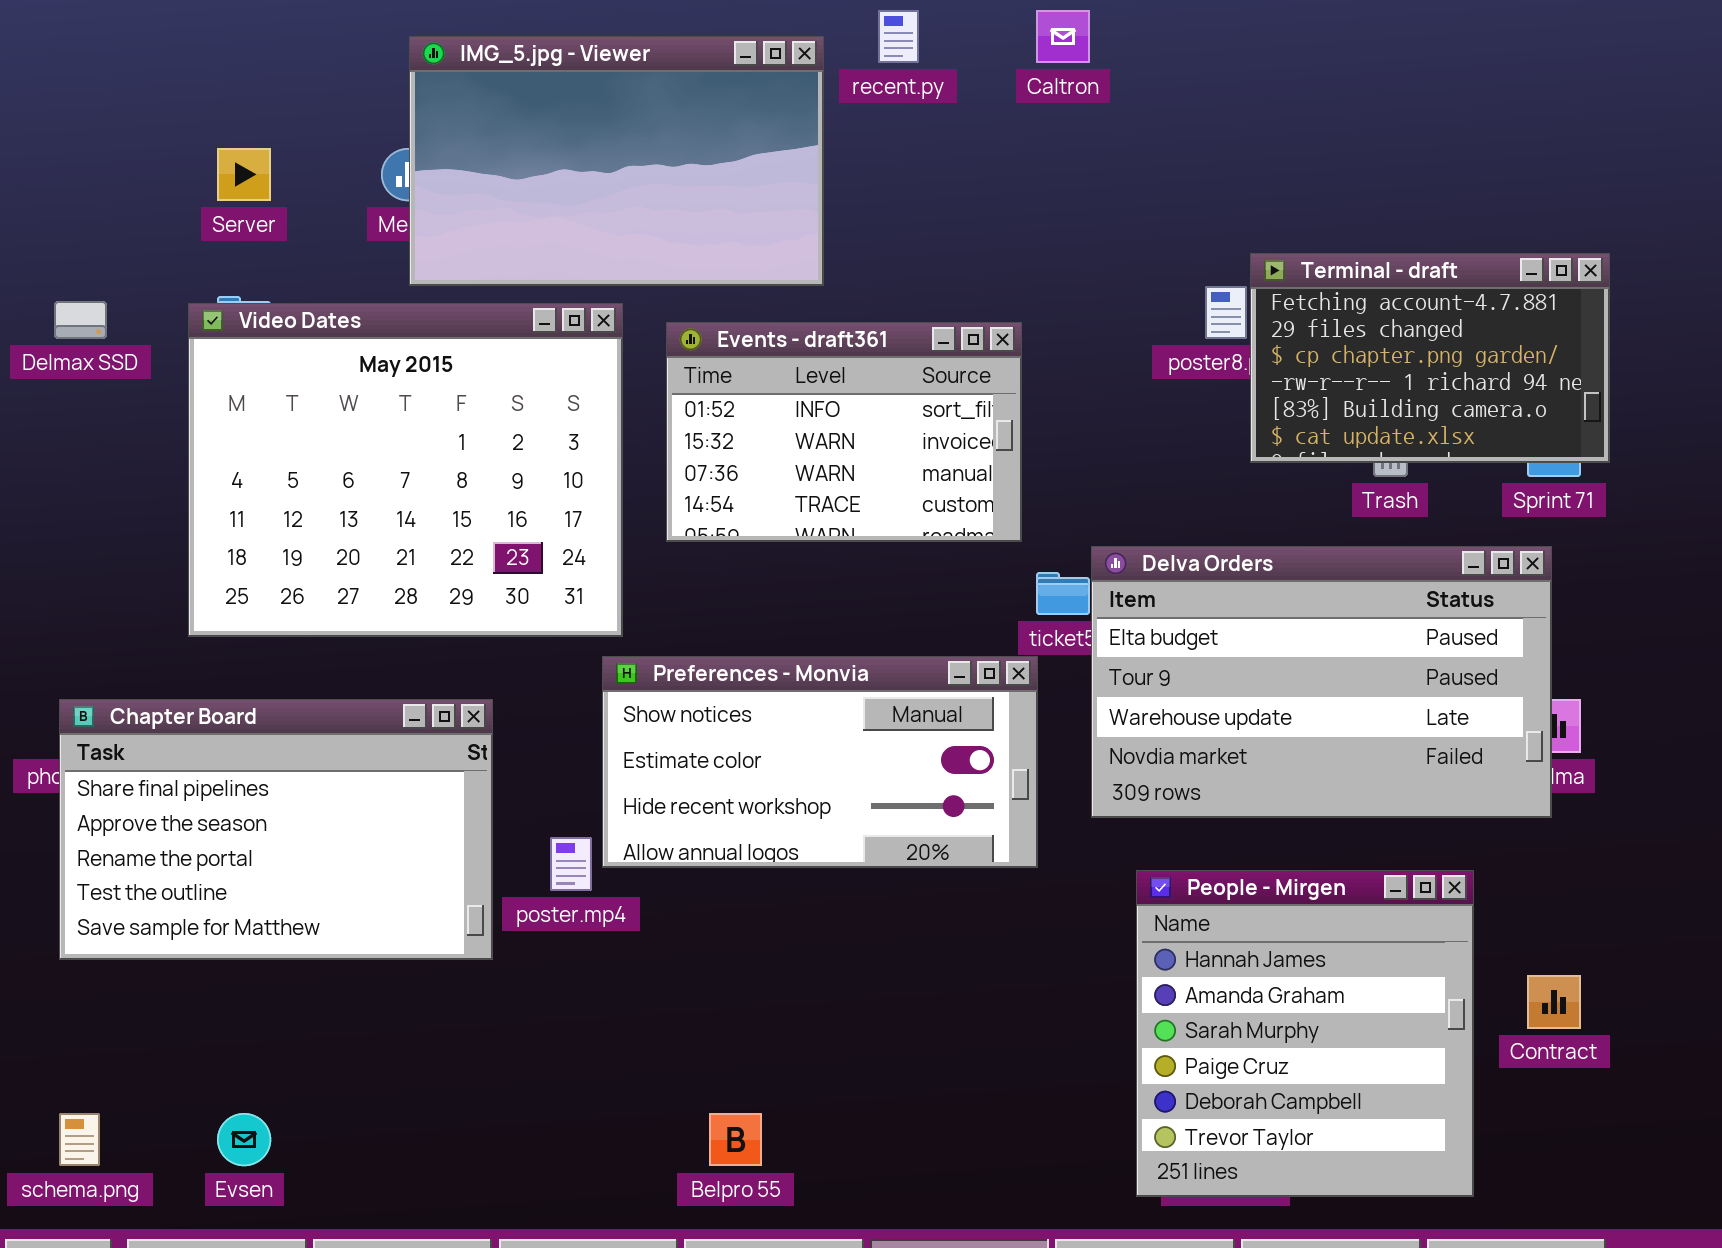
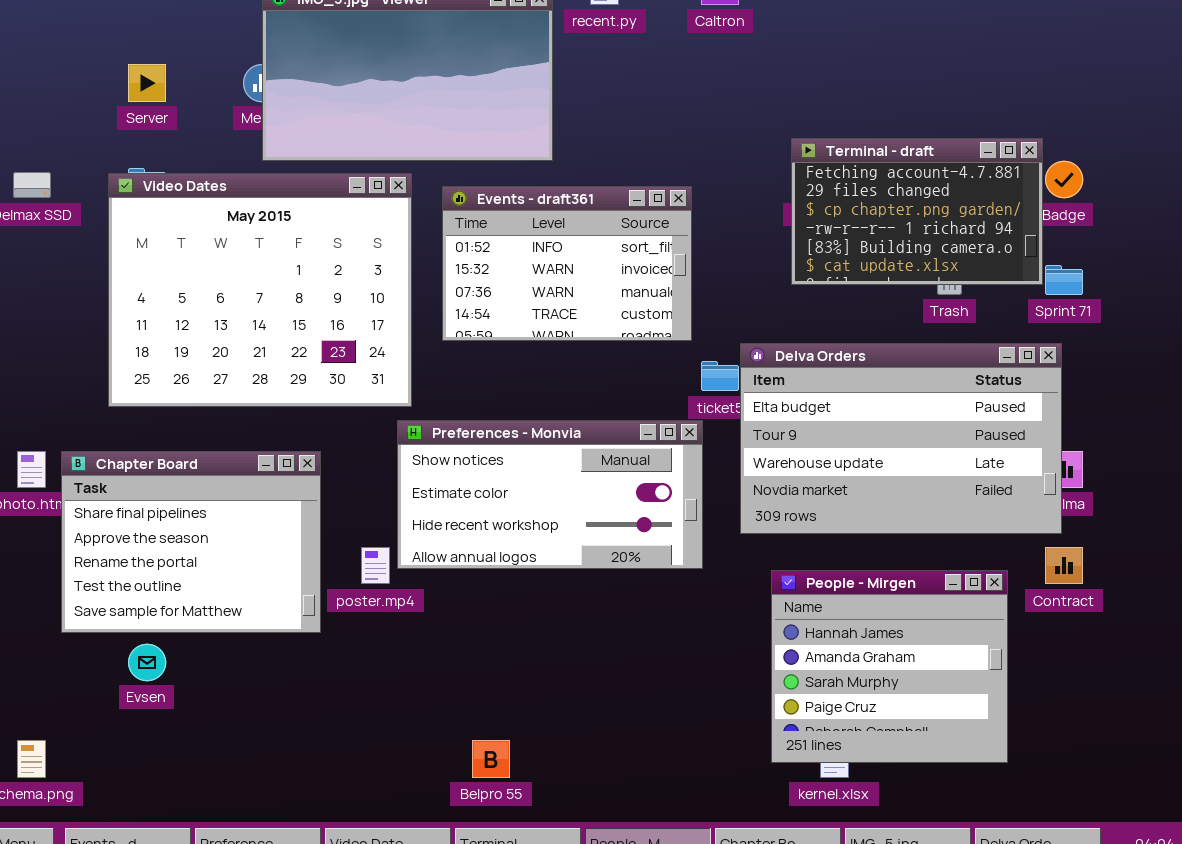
Terminal - draft: [1250,253,1610,463] -> [791,138,1043,285], moved
Chapter Board: [59,699,493,960] -> [61,451,321,633], resized
People - Mirgen: [1136,870,1474,1197] -> [771,570,1008,763], resized
Contract: [1527,975,1581,1029] -> [1045,547,1083,584], moved
Evsen: [217,1113,271,1166] -> [128,644,166,681], moved

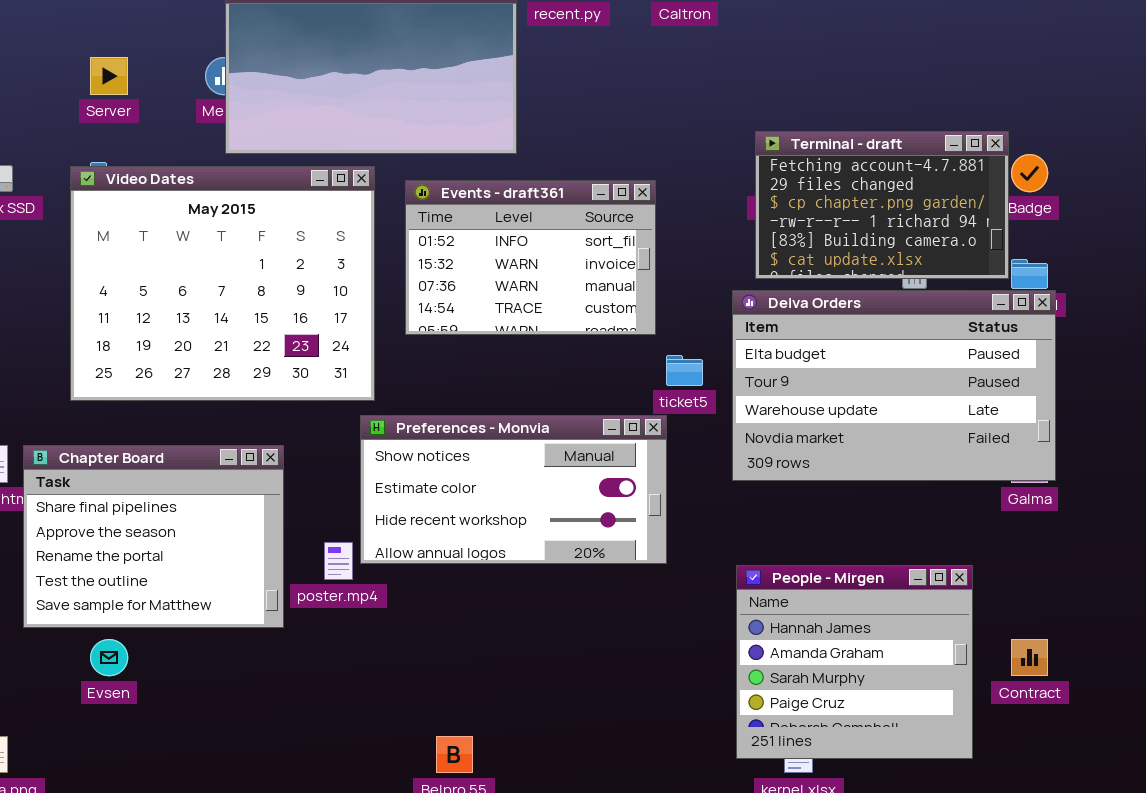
Delva Orders: [740,343,1062,534] -> [732,290,1056,481], moved
Contract: [1045,547,1083,584] -> [1011,639,1048,676], moved

